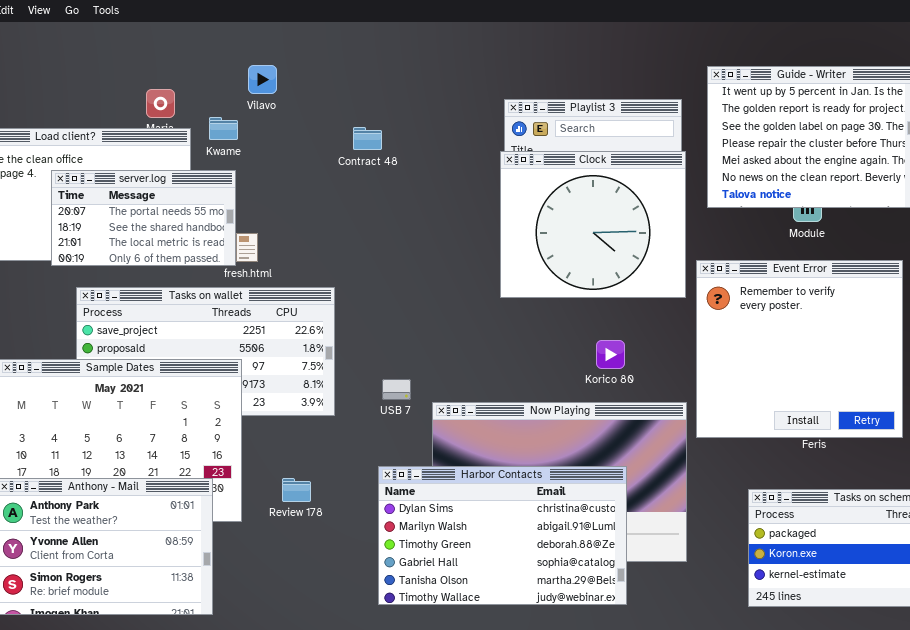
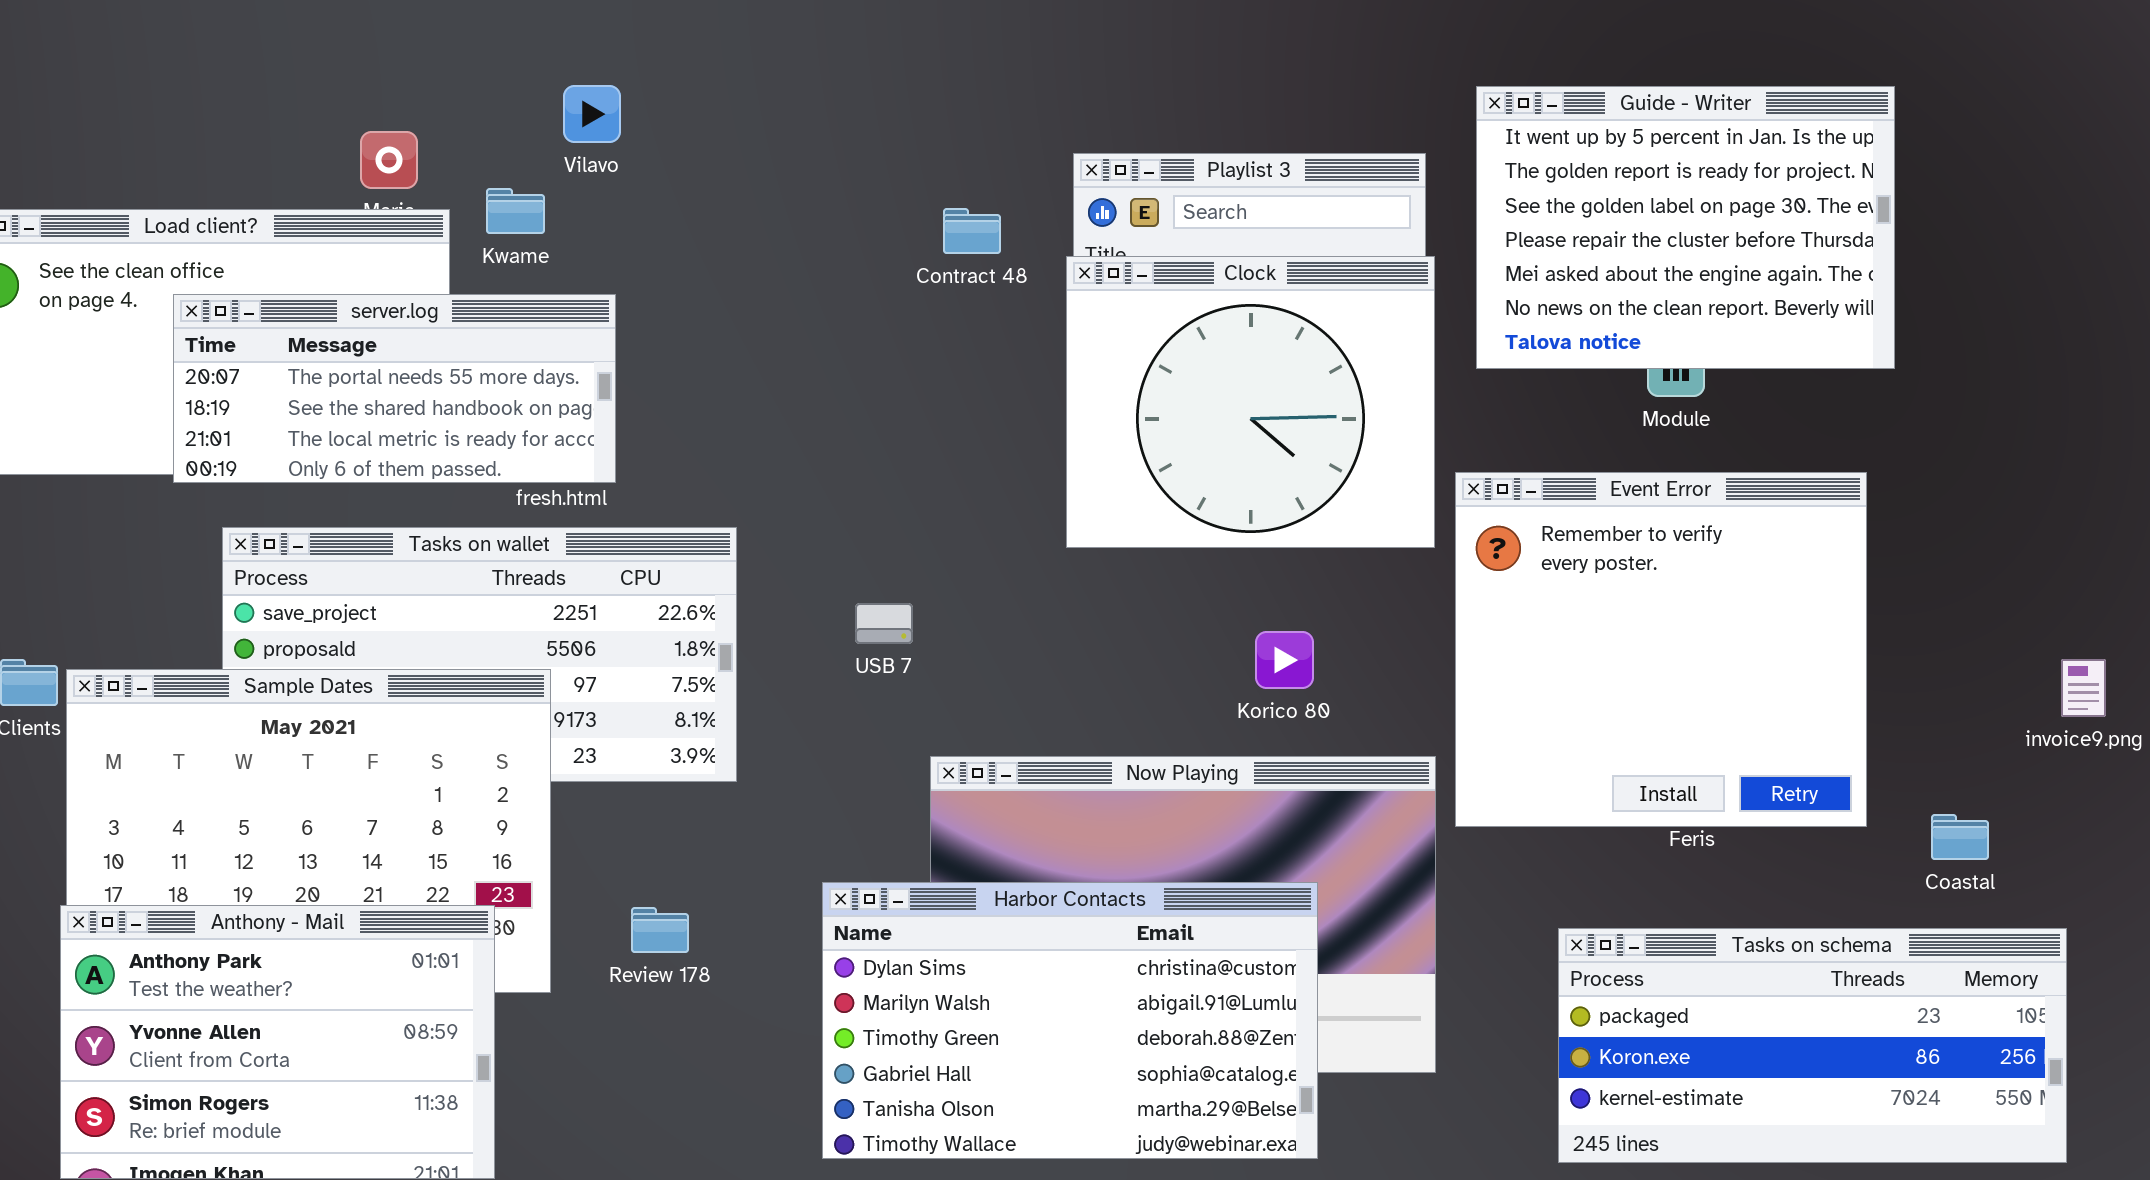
Contract 48: [353,127,382,150] -> [943,208,1001,254], moved
server.log: [51,170,236,266] -> [173,294,616,483], resized
USB 7: [382,379,411,400] -> [855,603,913,644], moved

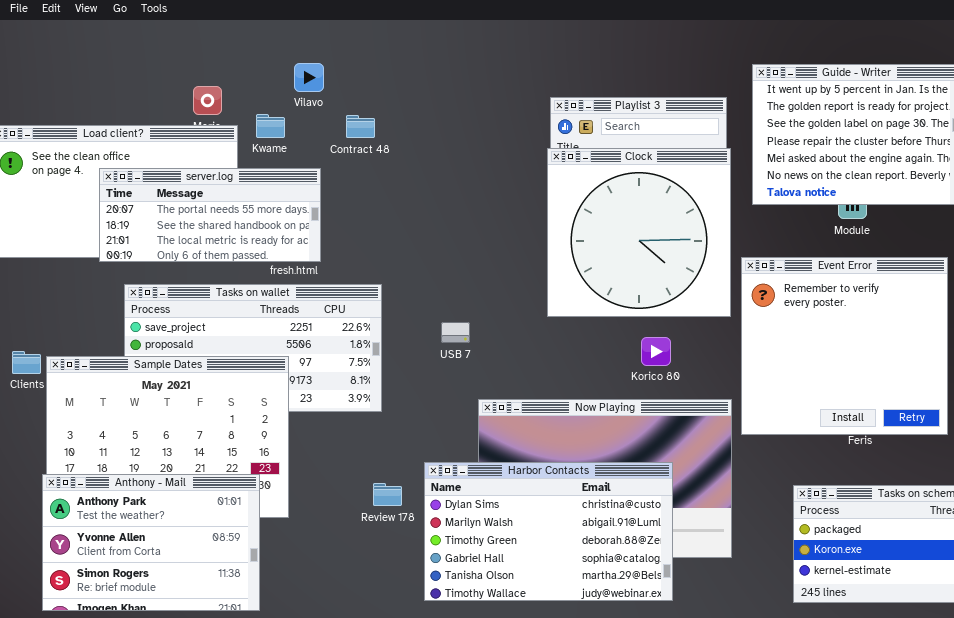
Contract 48: [943,208,1001,254] -> [346,115,375,138], moved
Clock: [1066,256,1435,548] -> [547,148,731,317], resized
Review 178: [631,907,689,953] -> [373,483,402,506], moved

